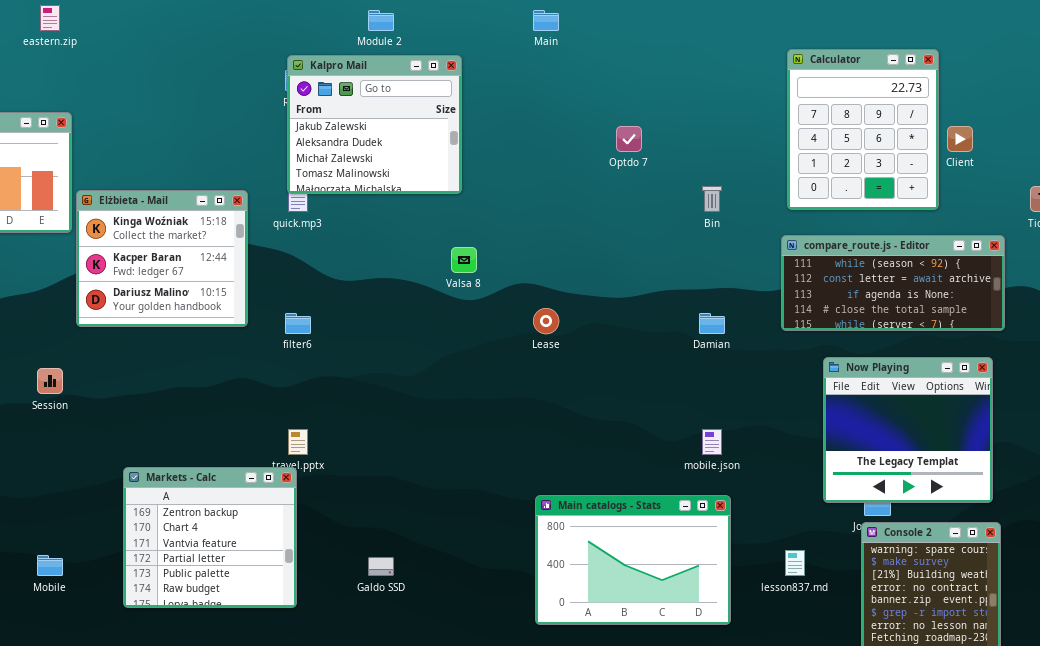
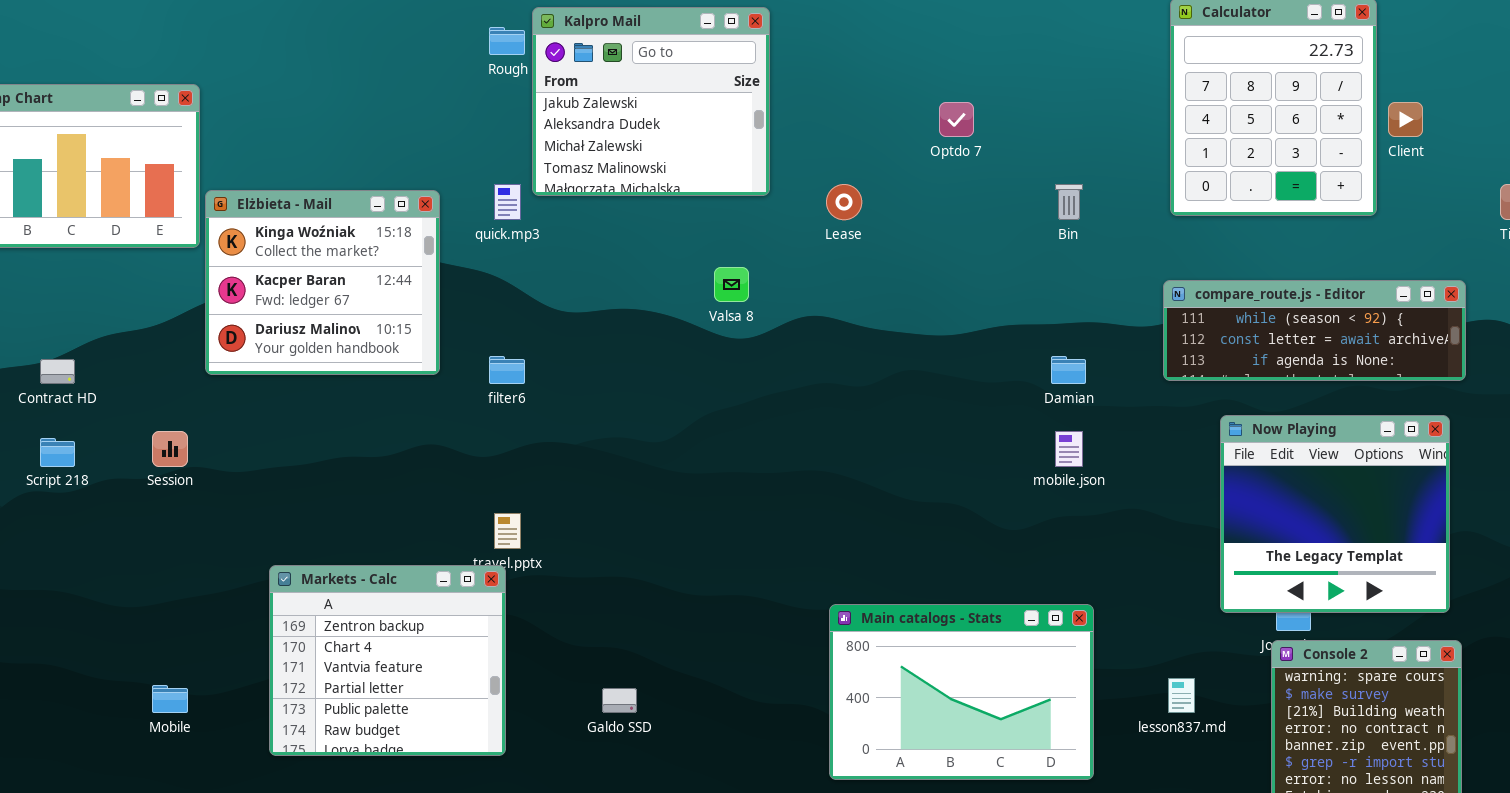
Kalpro Mail: [287,55,462,194] -> [532,7,770,196], moved
compare_route.js - Editor: [781,235,1005,331] -> [1163,280,1466,381], resized
Lease: [533,308,559,334] -> [826,184,862,220], moved
mobile.json: [702,429,722,455] -> [1055,431,1083,467], moved

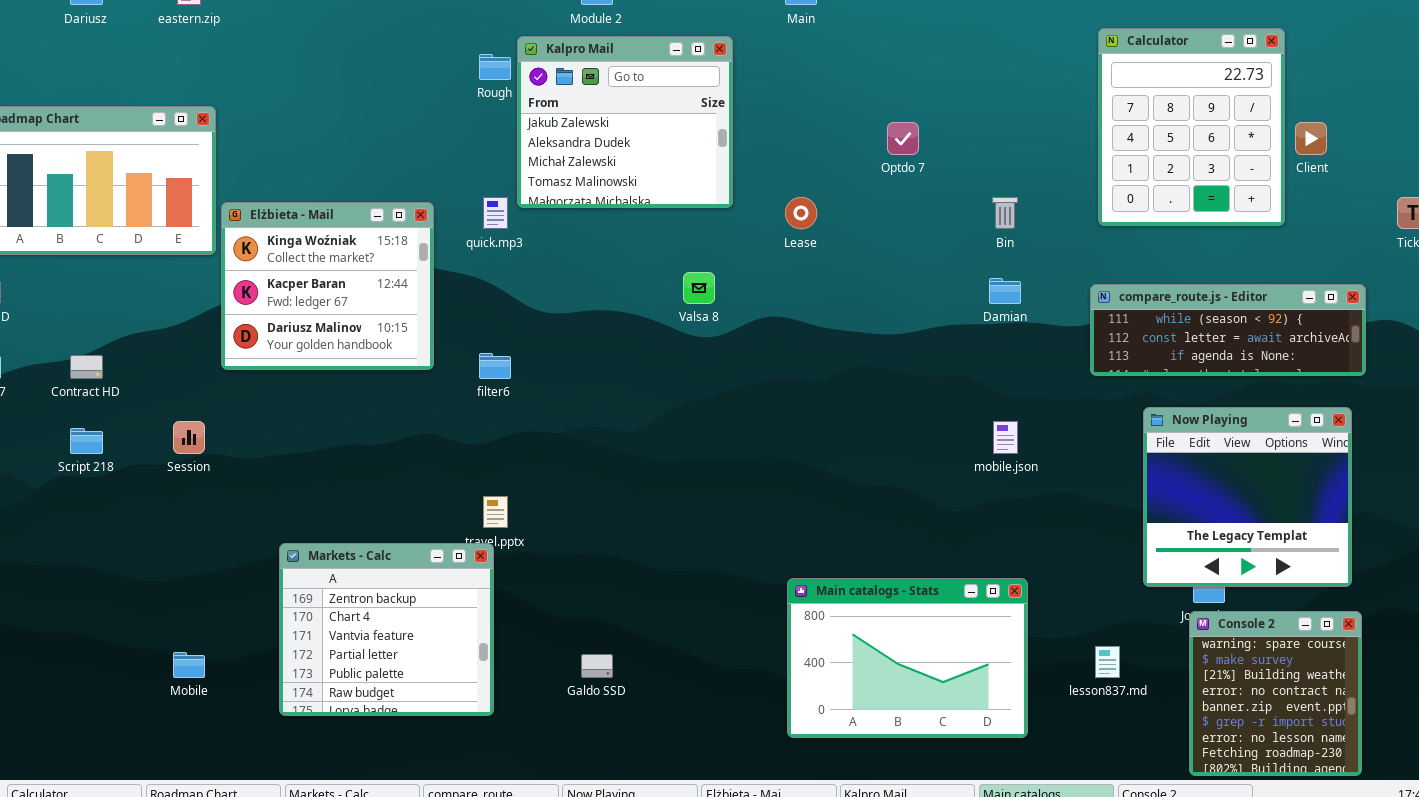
Damian: [1051,356,1086,384] -> [989,278,1021,304], moved

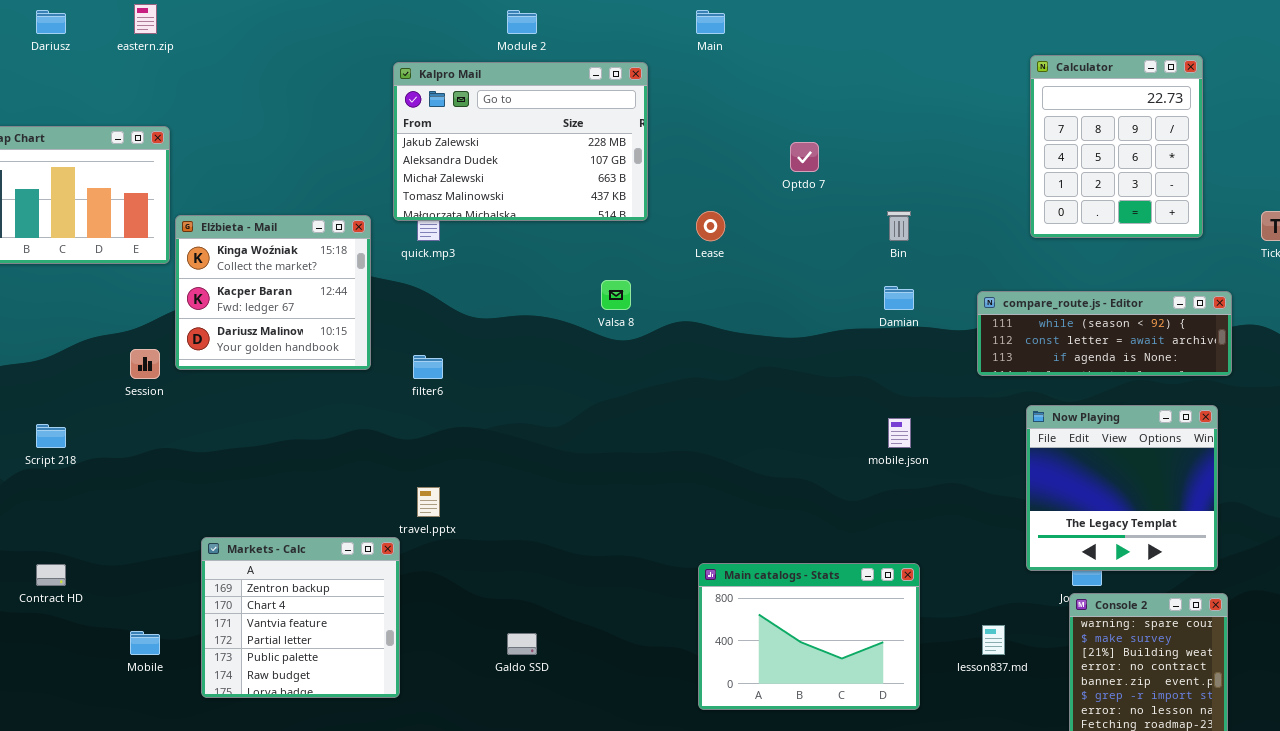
Calculator: [1098,28,1285,226] -> [1030,55,1203,238], moved
Kalpro Mail: [517,36,733,208] -> [393,62,648,221], resized
Contract HD: [70,355,103,379] -> [36,564,66,586], moved
Session: [173,421,205,454] -> [130,349,160,379], moved
Markets - Calc: [279,543,494,716] -> [201,537,400,698], moved

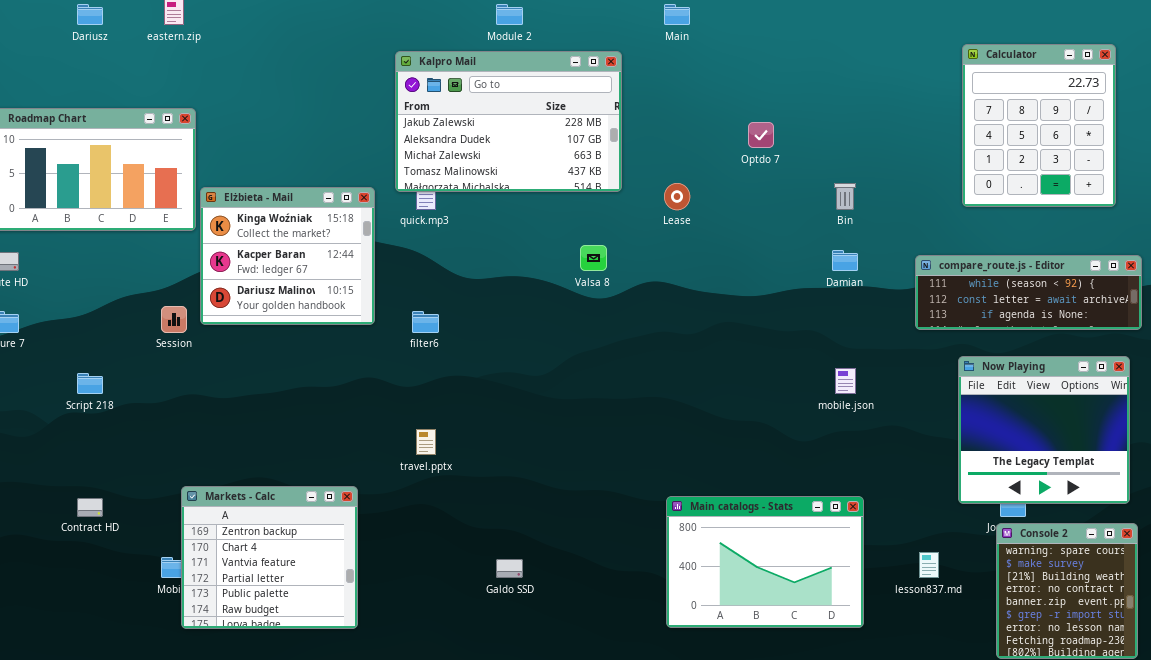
Markets - Calc: [201,537,400,698] -> [181,486,358,629], moved

